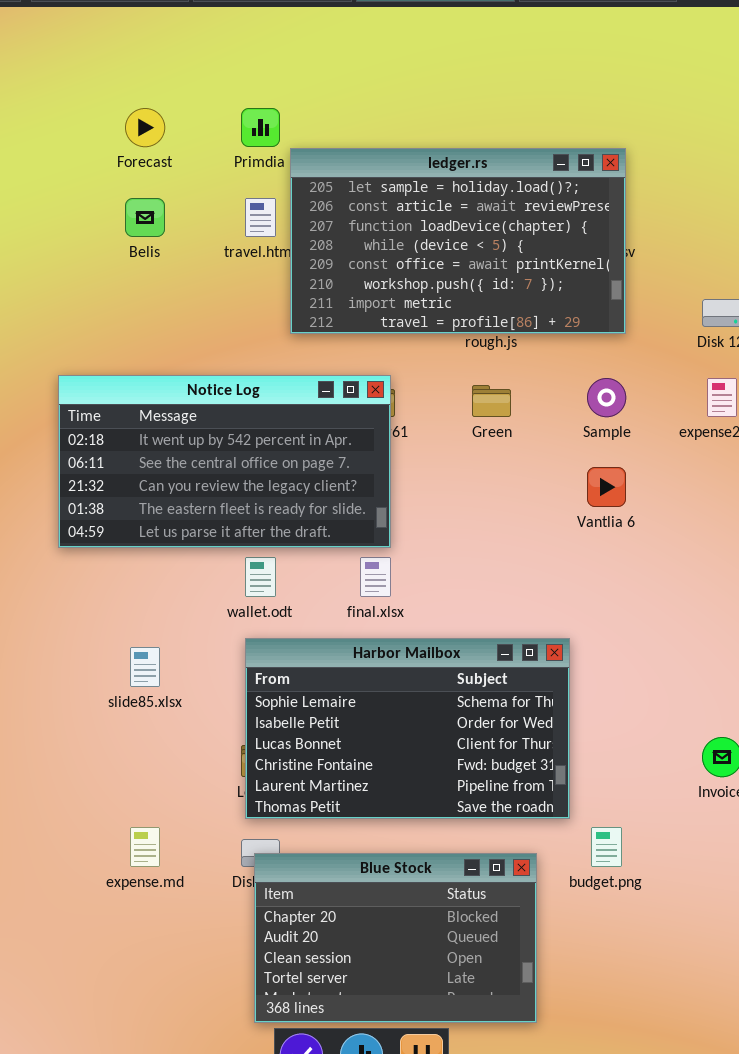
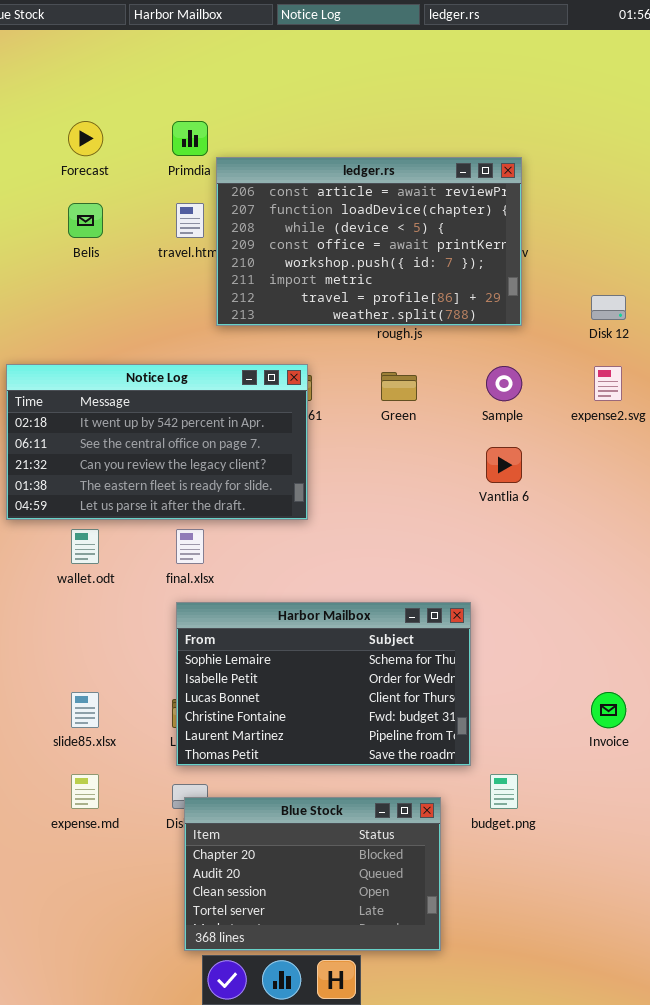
ledger.rs: [290,148,626,334] -> [216,157,522,326], scrolled down 1 row
wallet.odt: [245,557,276,597] -> [71,529,99,564], moved
final.xlsx: [360,557,391,597] -> [176,529,204,564], moved
slide85.xlsx: [130,647,160,687] -> [71,692,99,728], moved

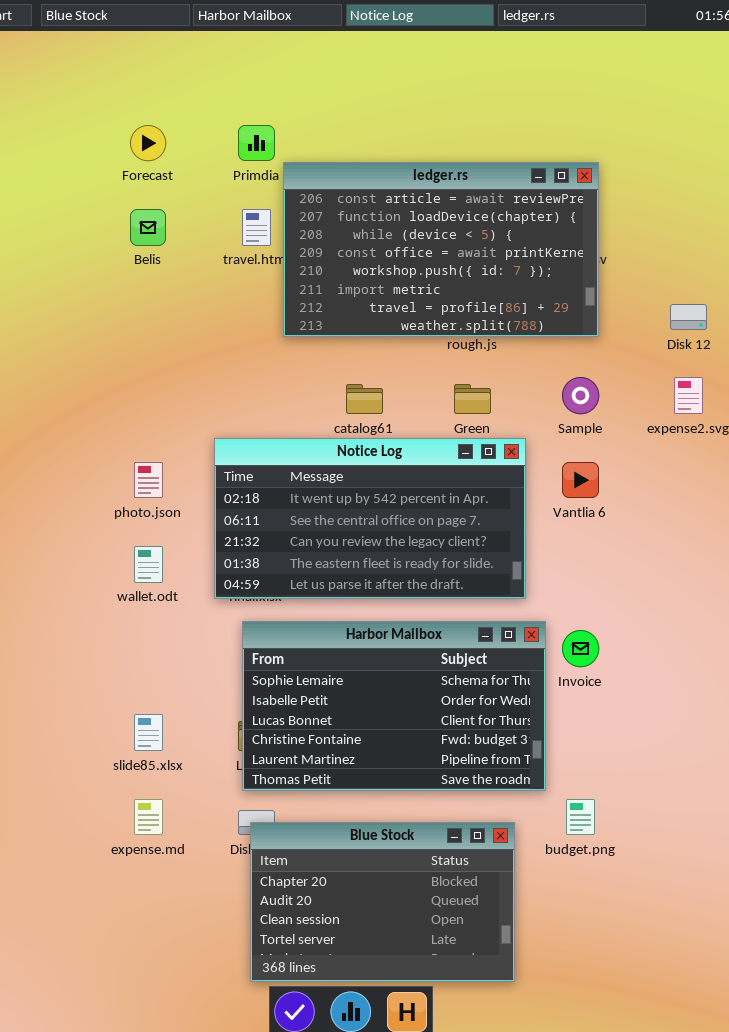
Notice Log: [6,364,308,520] -> [214,438,526,599], moved
Invoice: [591,692,626,728] -> [562,630,599,667], moved

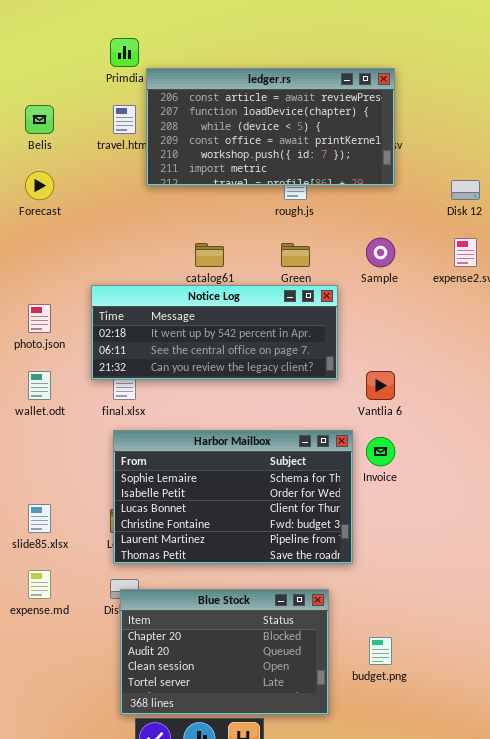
Forecast: [130,125,166,161] -> [25,171,54,200], moved
ledger.rs: [283,162,599,337] -> [146,68,395,186], resized
Notice Log: [214,438,526,599] -> [91,285,338,380], resized
Vantlia 6: [562,462,599,498] -> [366,371,395,400], moved
budget.png: [566,799,595,835] -> [369,637,392,665], moved

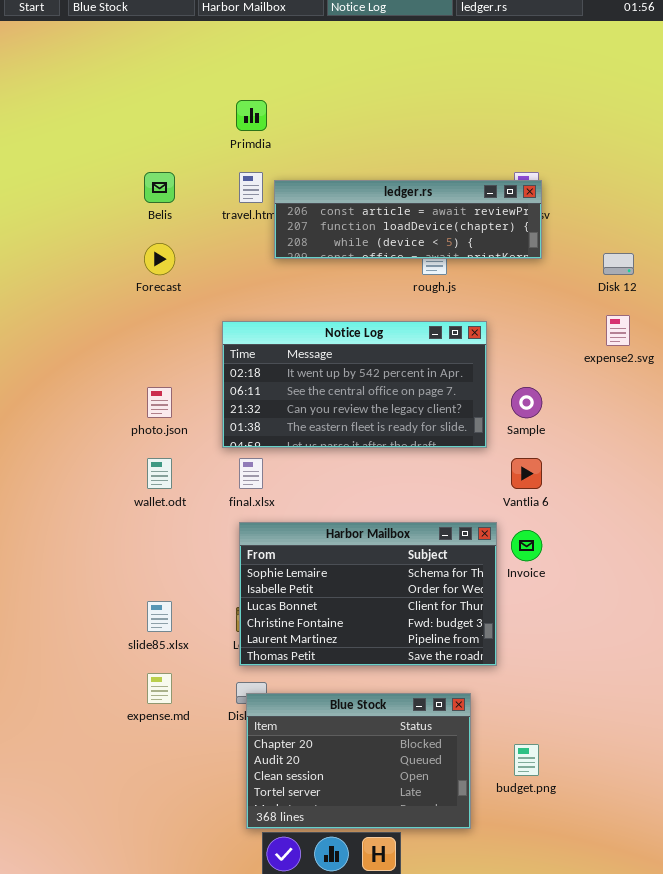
ledger.rs: [146,68,395,186] -> [274,180,542,259], resized
Sample: [366,238,395,267] -> [511,387,542,418], moved
Notice Log: [91,285,338,380] -> [222,321,487,448], moved, resized

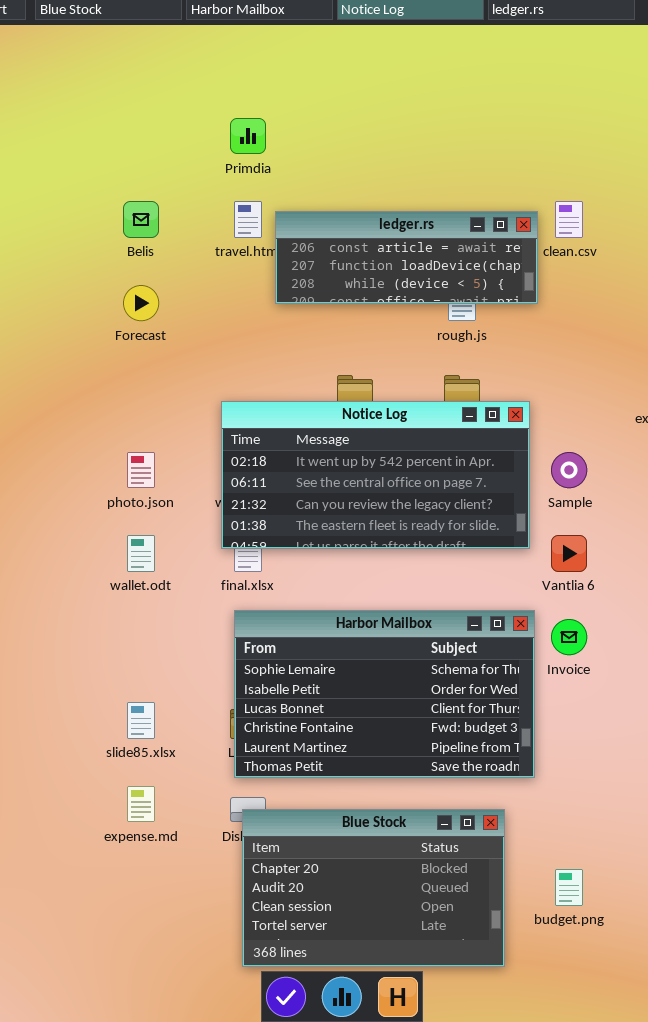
ledger.rs: [274,180,542,259] -> [275,211,538,304], resized
Notice Log: [222,321,487,448] -> [221,401,530,549], moved

